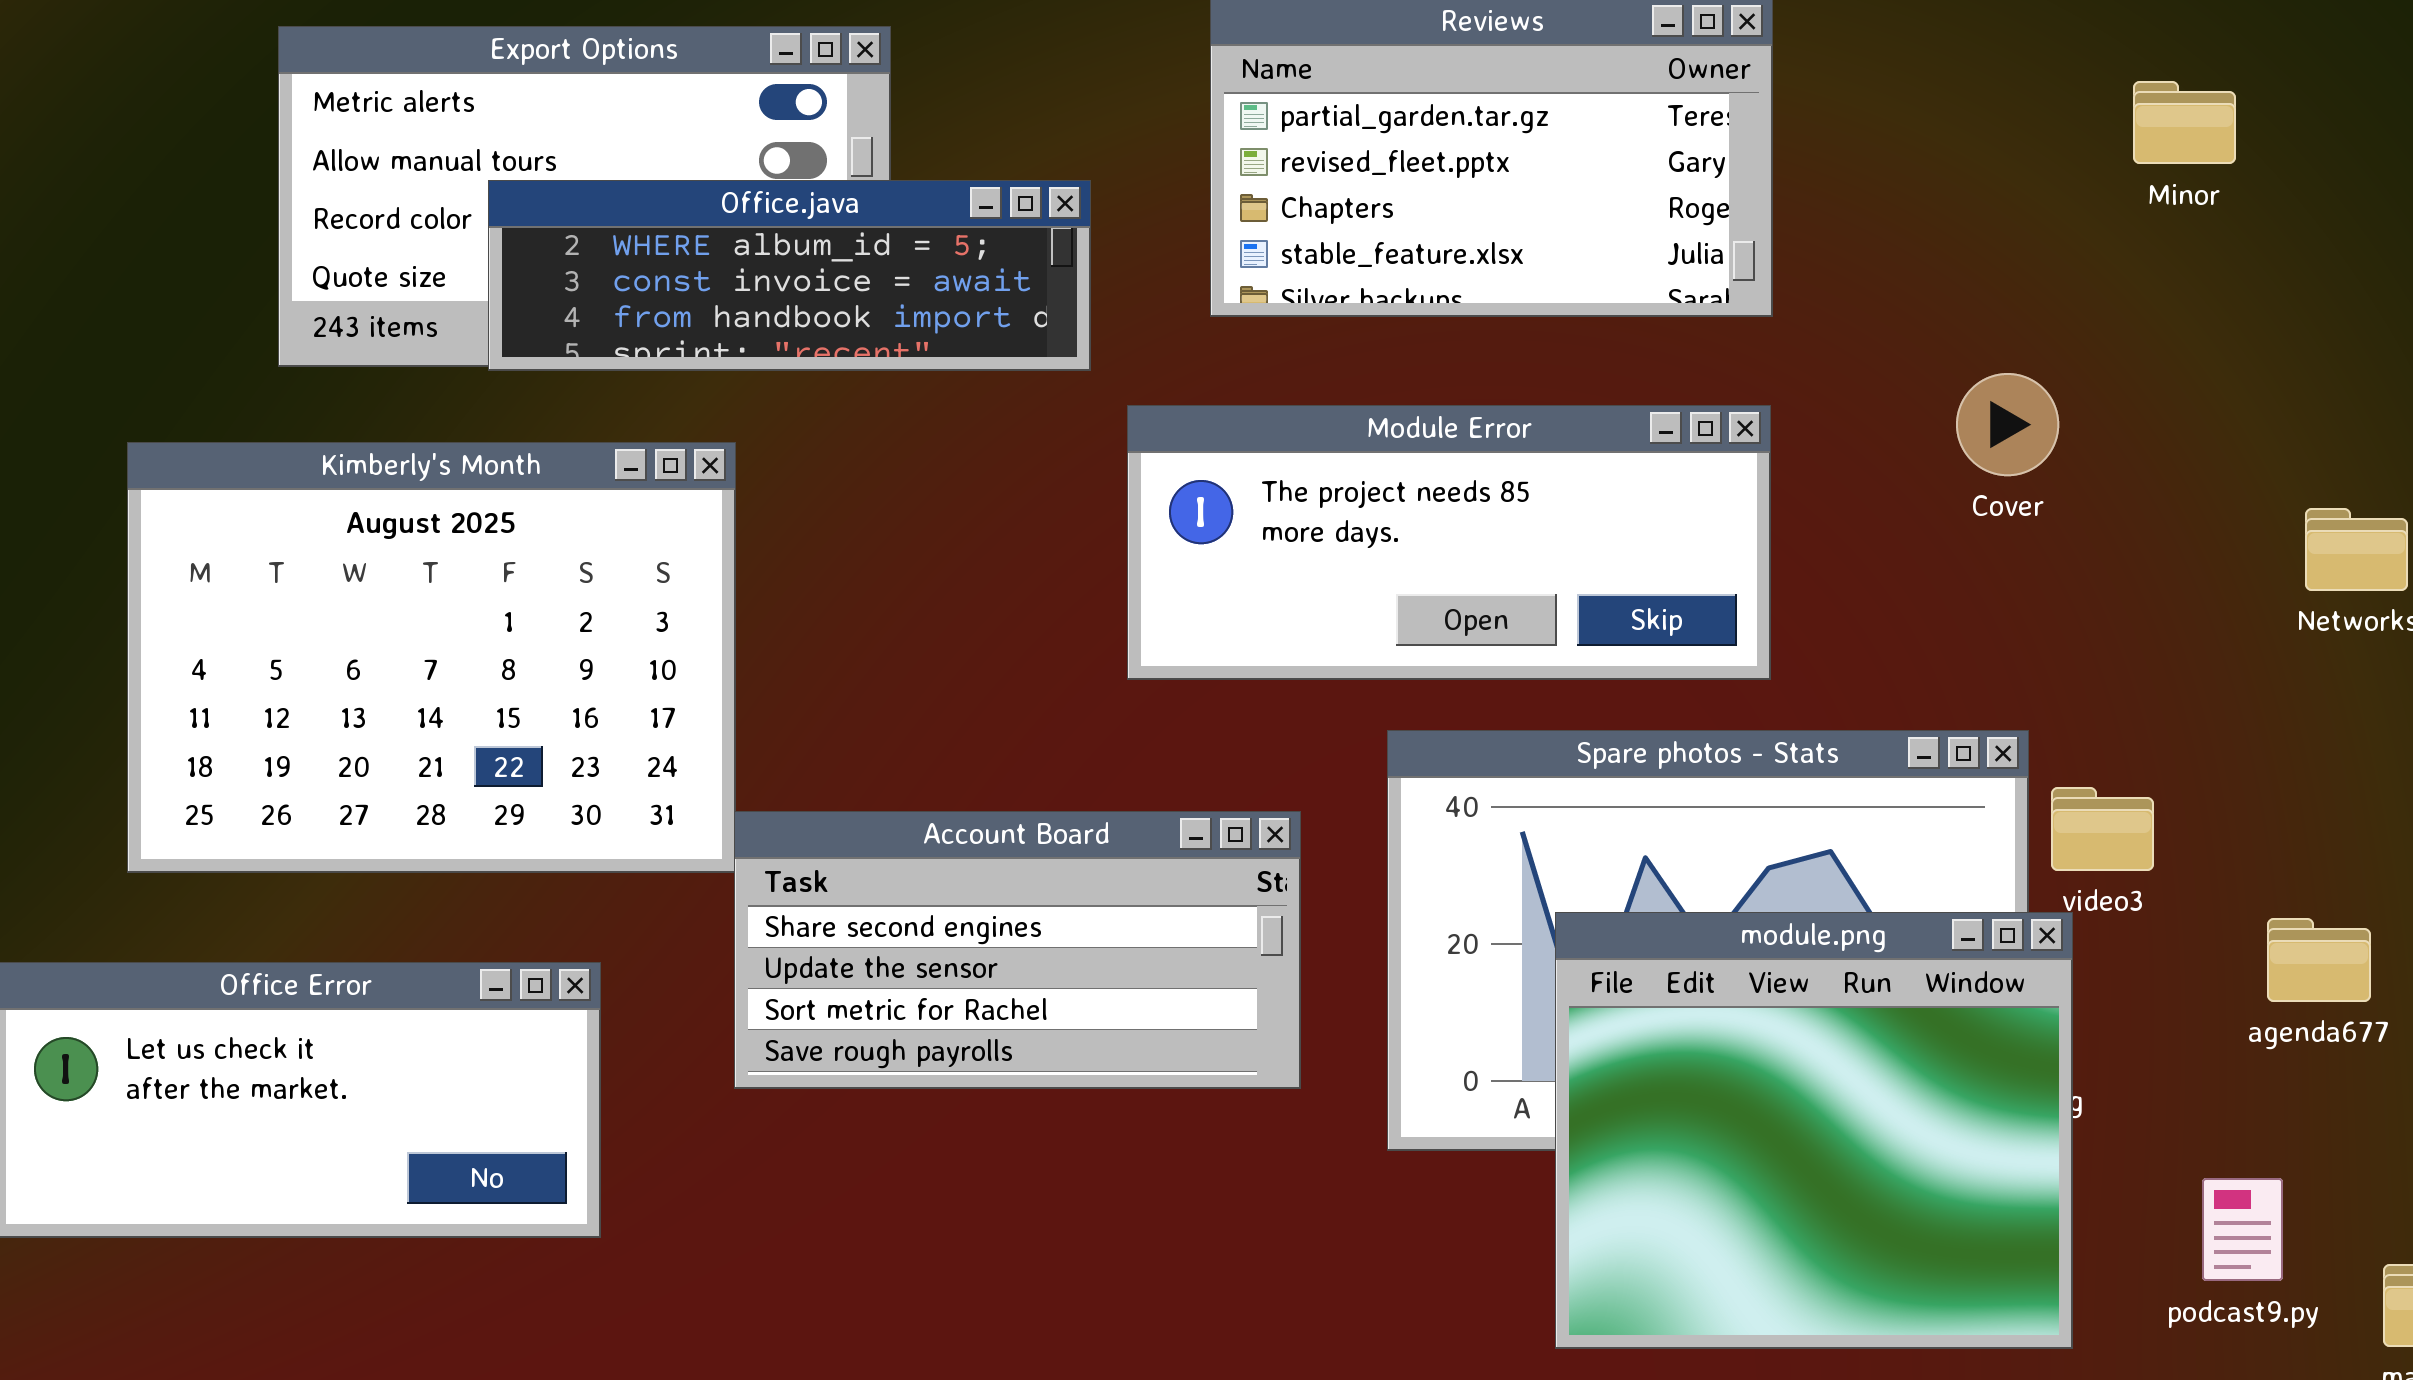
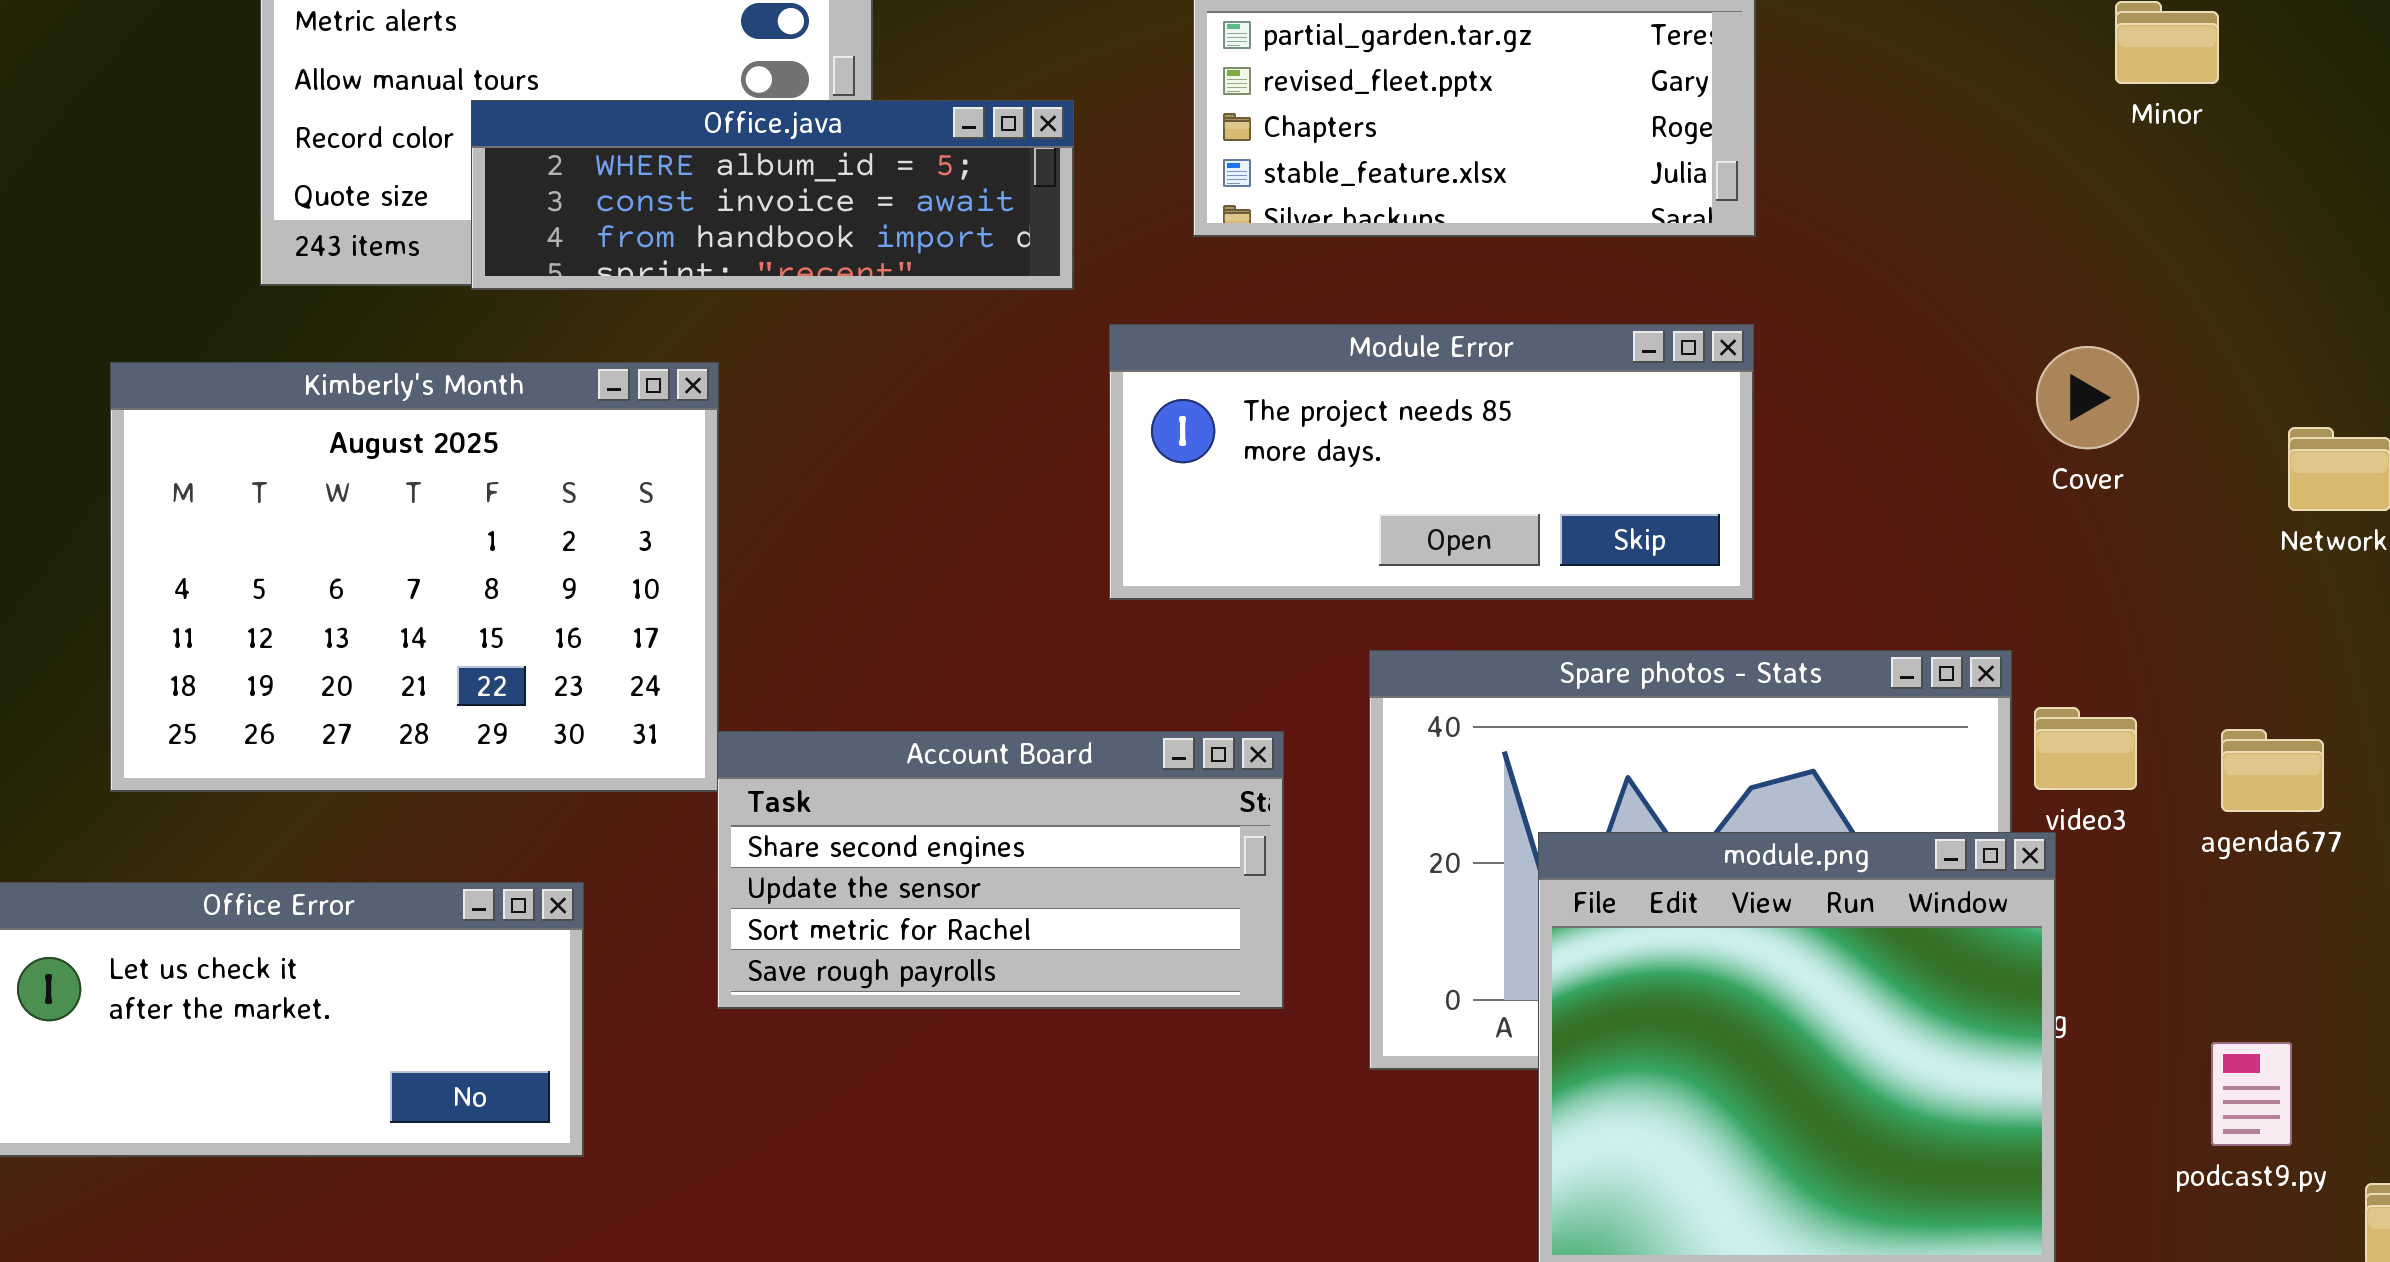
Cover: [1956,373,2059,476] -> [2036,346,2139,449], moved
agenda677: [2267,918,2371,1002] -> [2221,729,2324,812], moved
podcast9.py: [2202,1178,2283,1281] -> [2211,1042,2292,1146], moved

